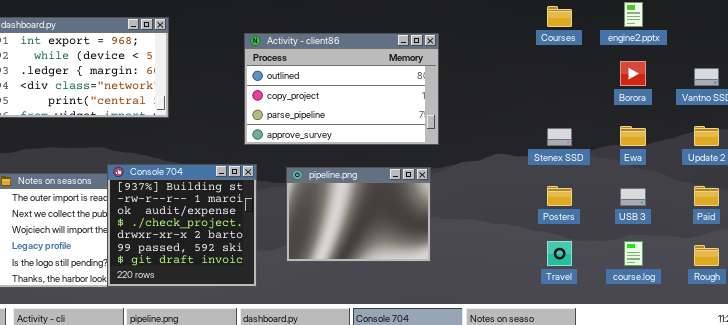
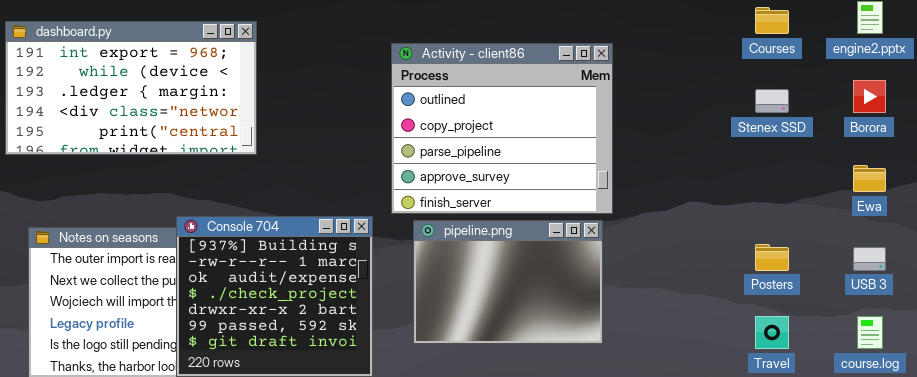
Activity - client86: [244,33,439,145] -> [391,43,613,214], resized
Stenex SSD: [547,128,572,146] -> [755,89,789,113], moved

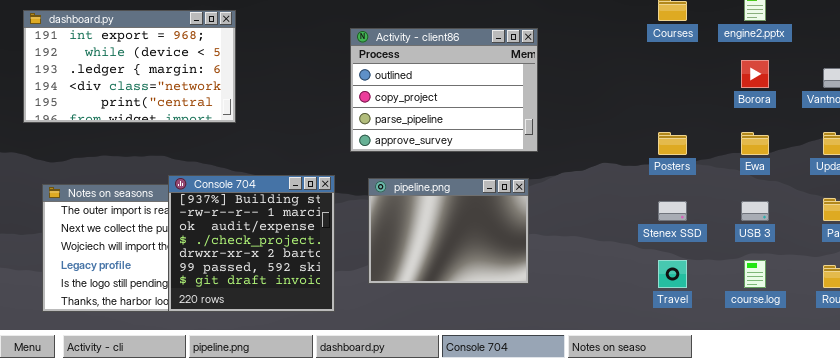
Activity - client86: [391,43,613,214] -> [350,28,538,152], resized
Stenex SSD: [755,89,789,113] -> [658,201,687,221], moved
Posters: [755,244,789,271] -> [658,132,687,155], moved

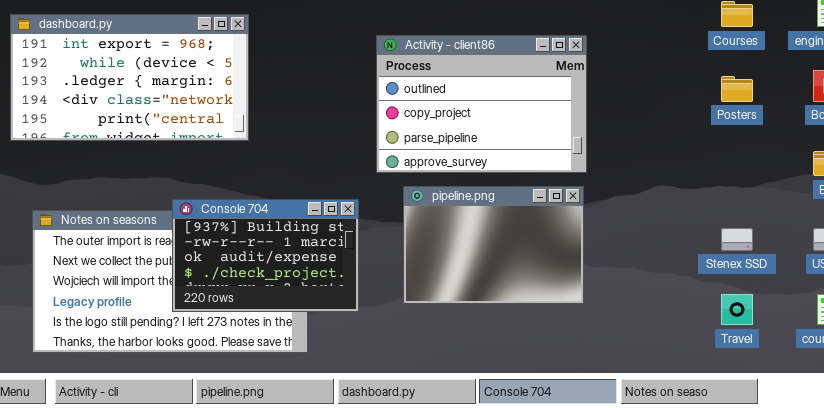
Posters: [658,132,687,155] -> [721,76,753,102], moved
Console 704: [168,175,335,312] -> [172,199,359,312], resized
pipeline.png: [368,178,529,284] -> [403,186,584,304], moved

